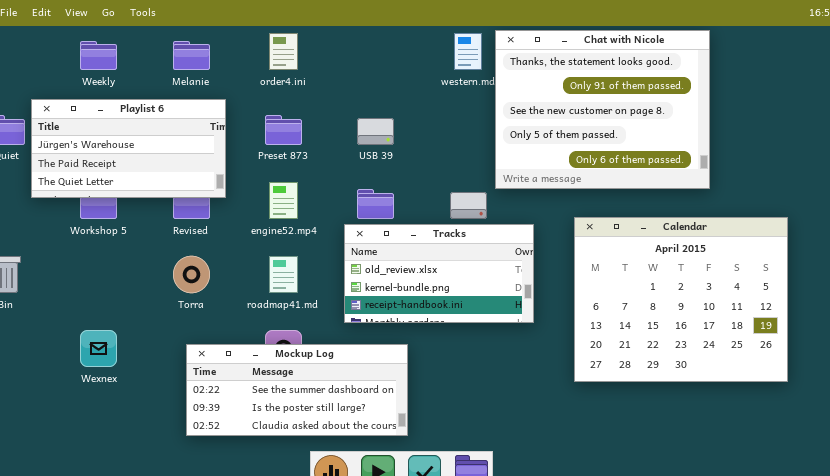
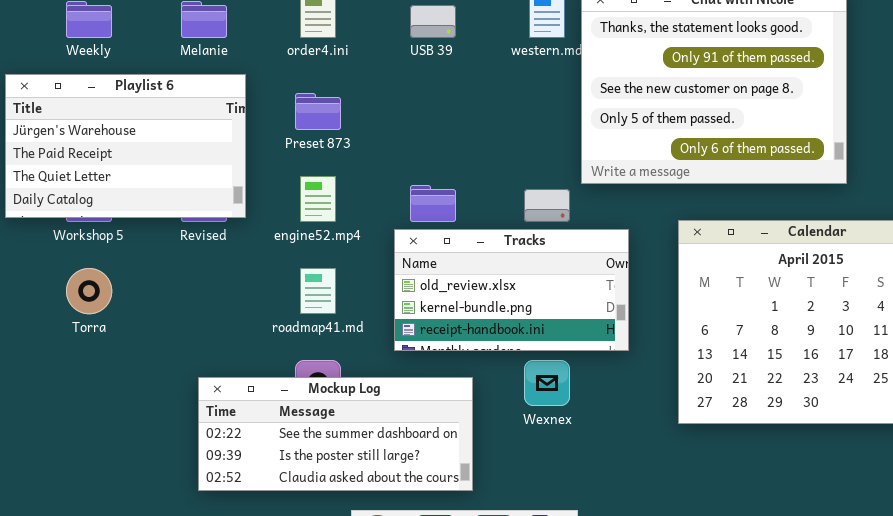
Playlist 6: [31,99,226,198] -> [5,74,246,218], resized
USB 39: [357,118,394,145] -> [410,5,456,38], moved
Torra: [173,256,210,293] -> [66,268,112,314], moved
Wexnex: [80,330,117,367] -> [524,360,570,406], moved

